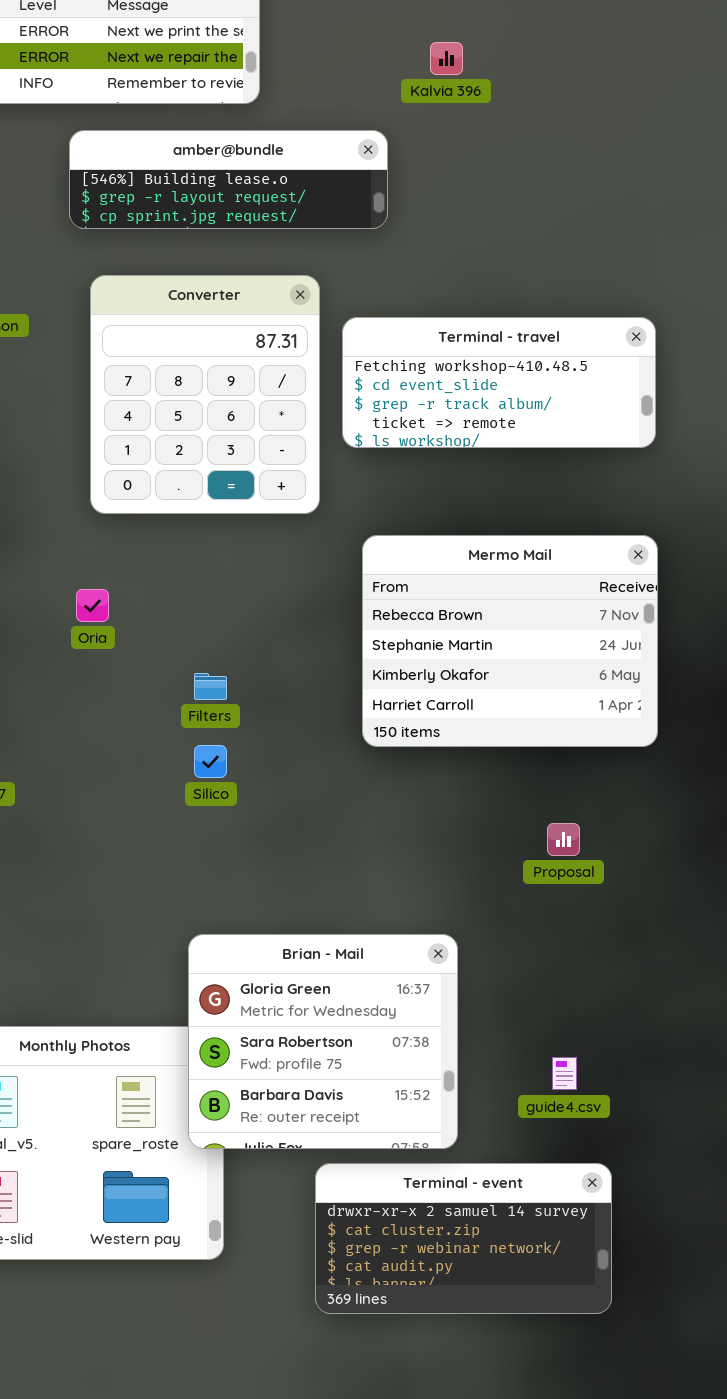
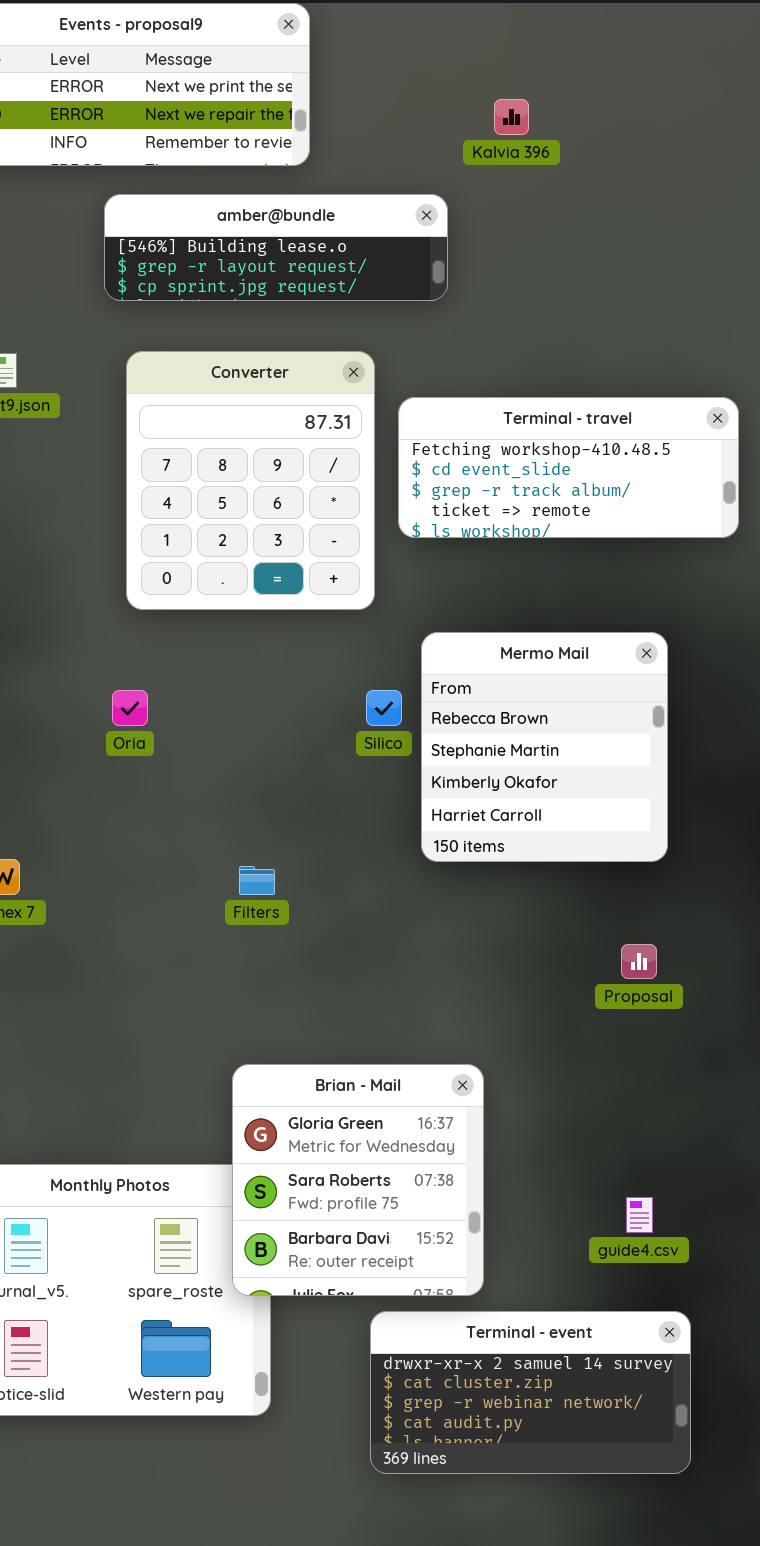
Mermo Mail: [362,535,658,747] -> [421,632,668,862], resized
Filters: [194,673,227,700] -> [239,866,275,895], moved
Silico: [194,745,227,778] -> [366,690,402,726], moved
Brian - Mail: [188,934,458,1149] -> [232,1064,484,1296], resized

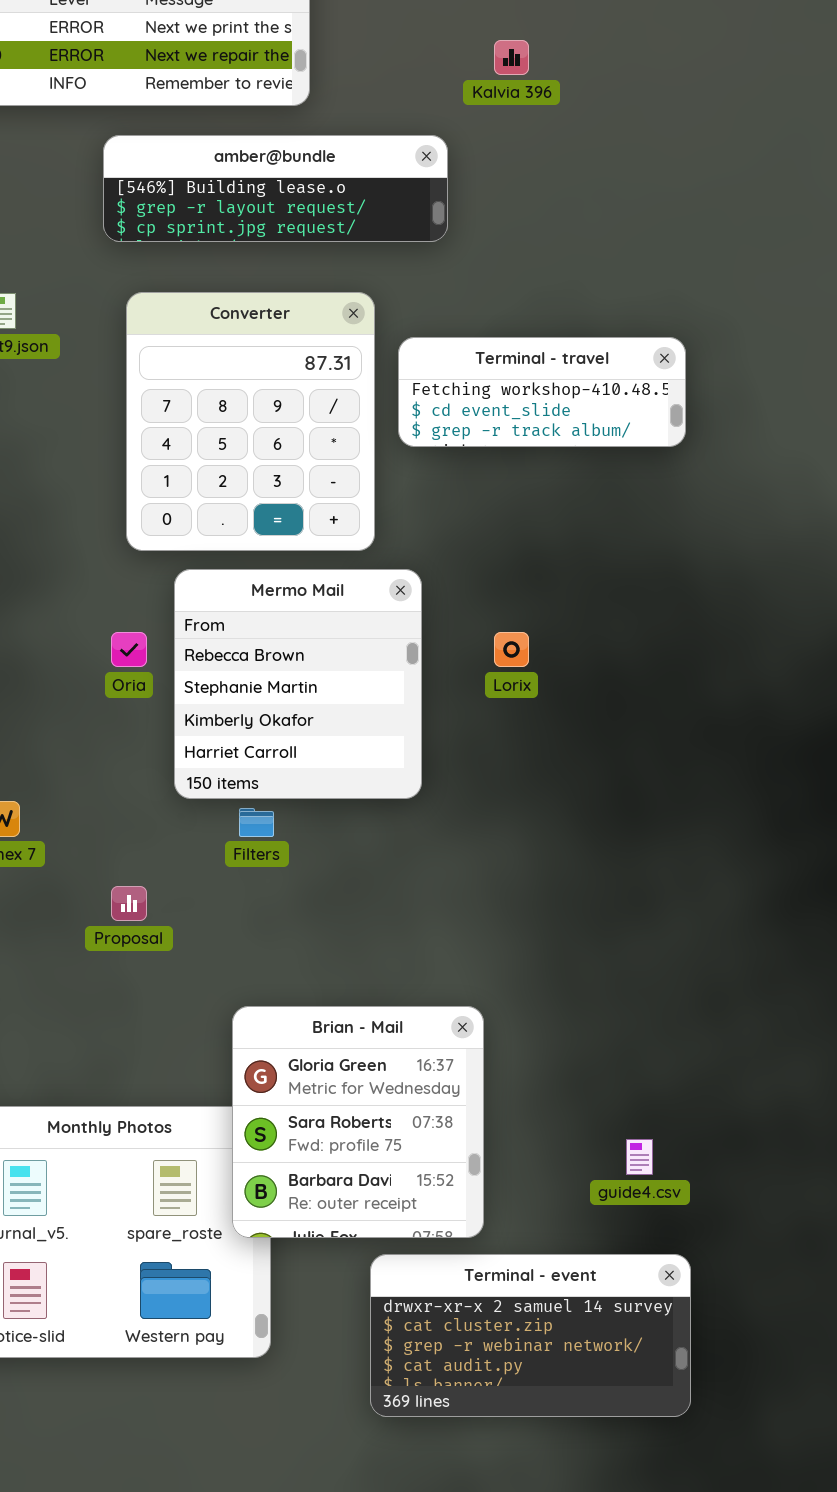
Terminal - travel: [398,397,739,538] -> [398,337,686,447], resized
Mermo Mail: [421,632,668,862] -> [174,569,422,799], moved
Proposal: [621,944,657,979] -> [111,886,147,921], moved

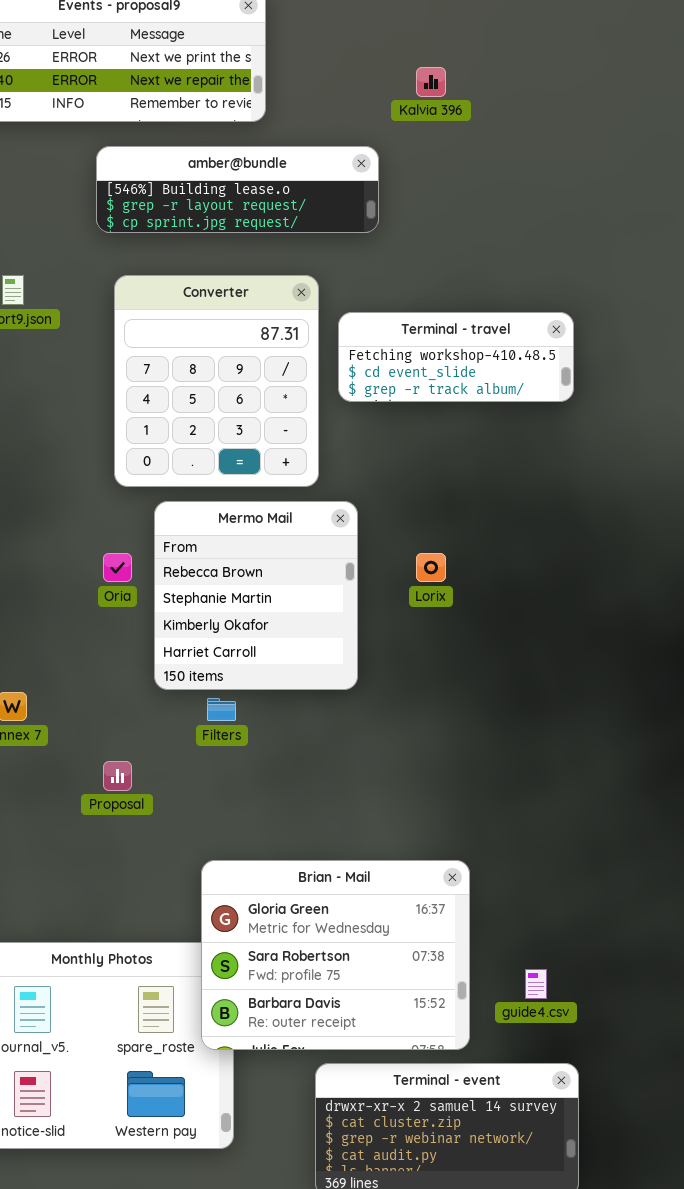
Brian - Mail: [232,1006,484,1238] -> [201,860,470,1050], resized

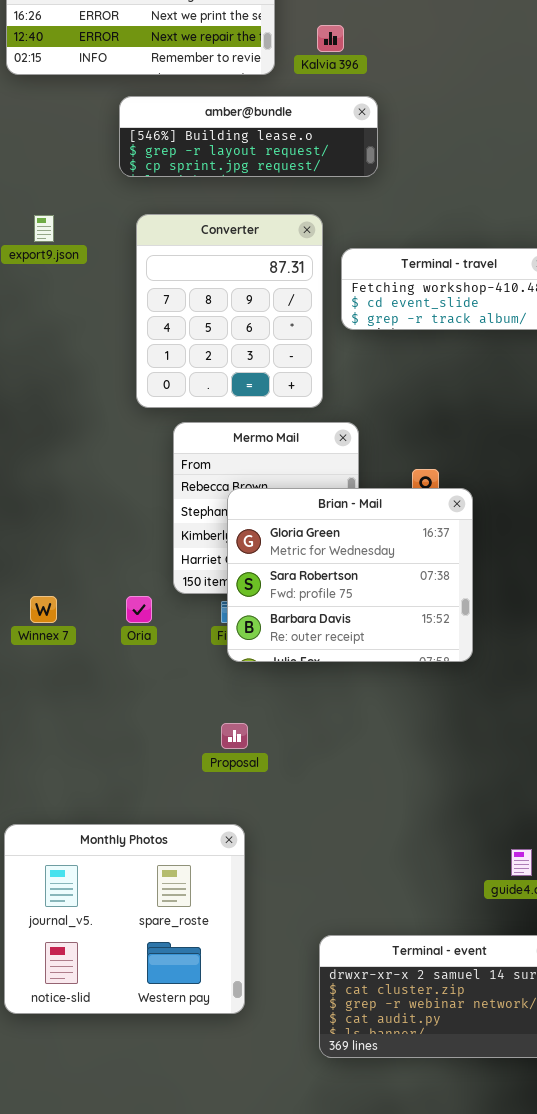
Kalvia 396: [416,67,446,97] -> [317,25,344,52], moved
Oria: [103,553,132,582] -> [126,596,152,623], moved
Proposal: [103,761,132,791] -> [221,723,248,749], moved
Brian - Mail: [201,860,470,1050] -> [227,488,473,662], moved

